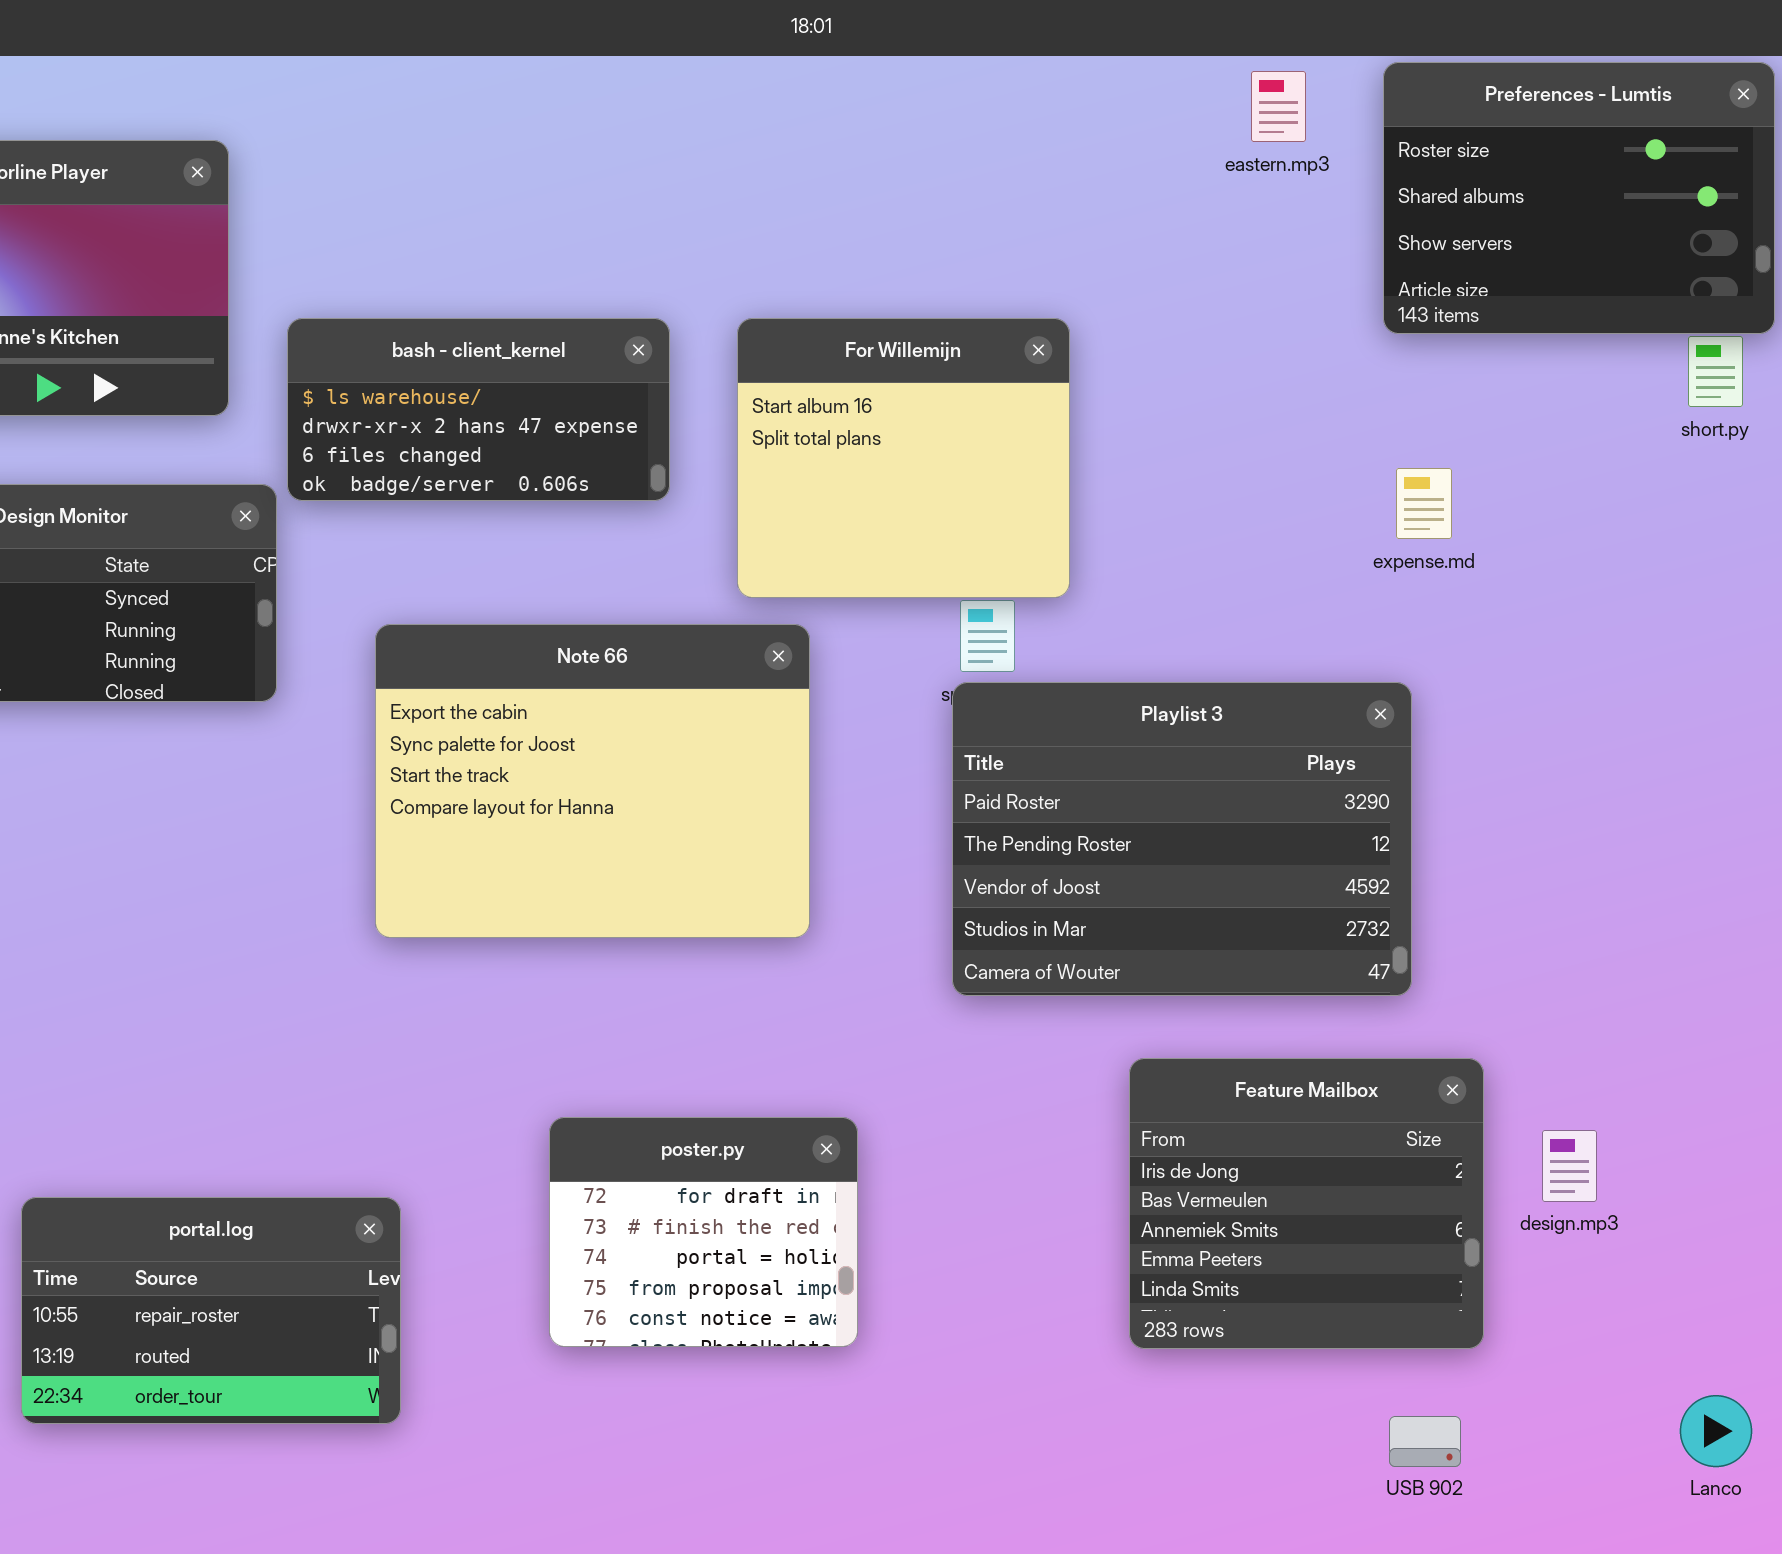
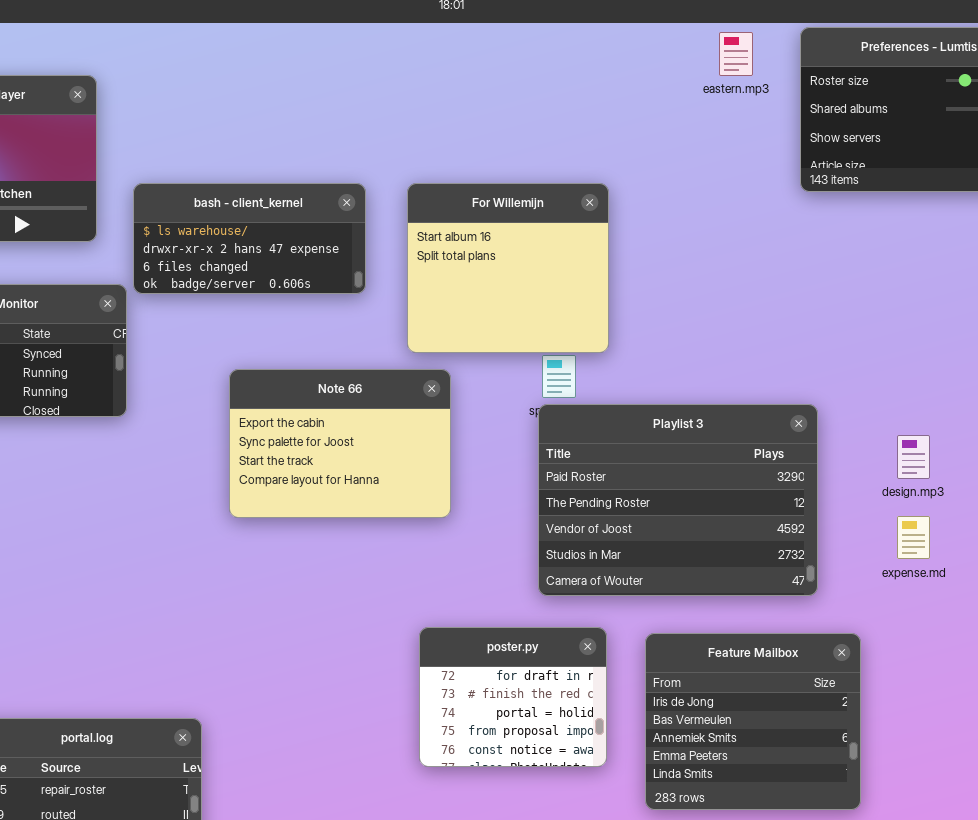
expense.md: [1396,468,1452,539] -> [897,516,930,559], moved
Note 66: [375,624,810,938] -> [229,369,451,518], resized
poster.py: [549,1117,858,1347] -> [419,627,607,767], moved
design.mp3: [1542,1130,1597,1202] -> [897,435,930,479], moved

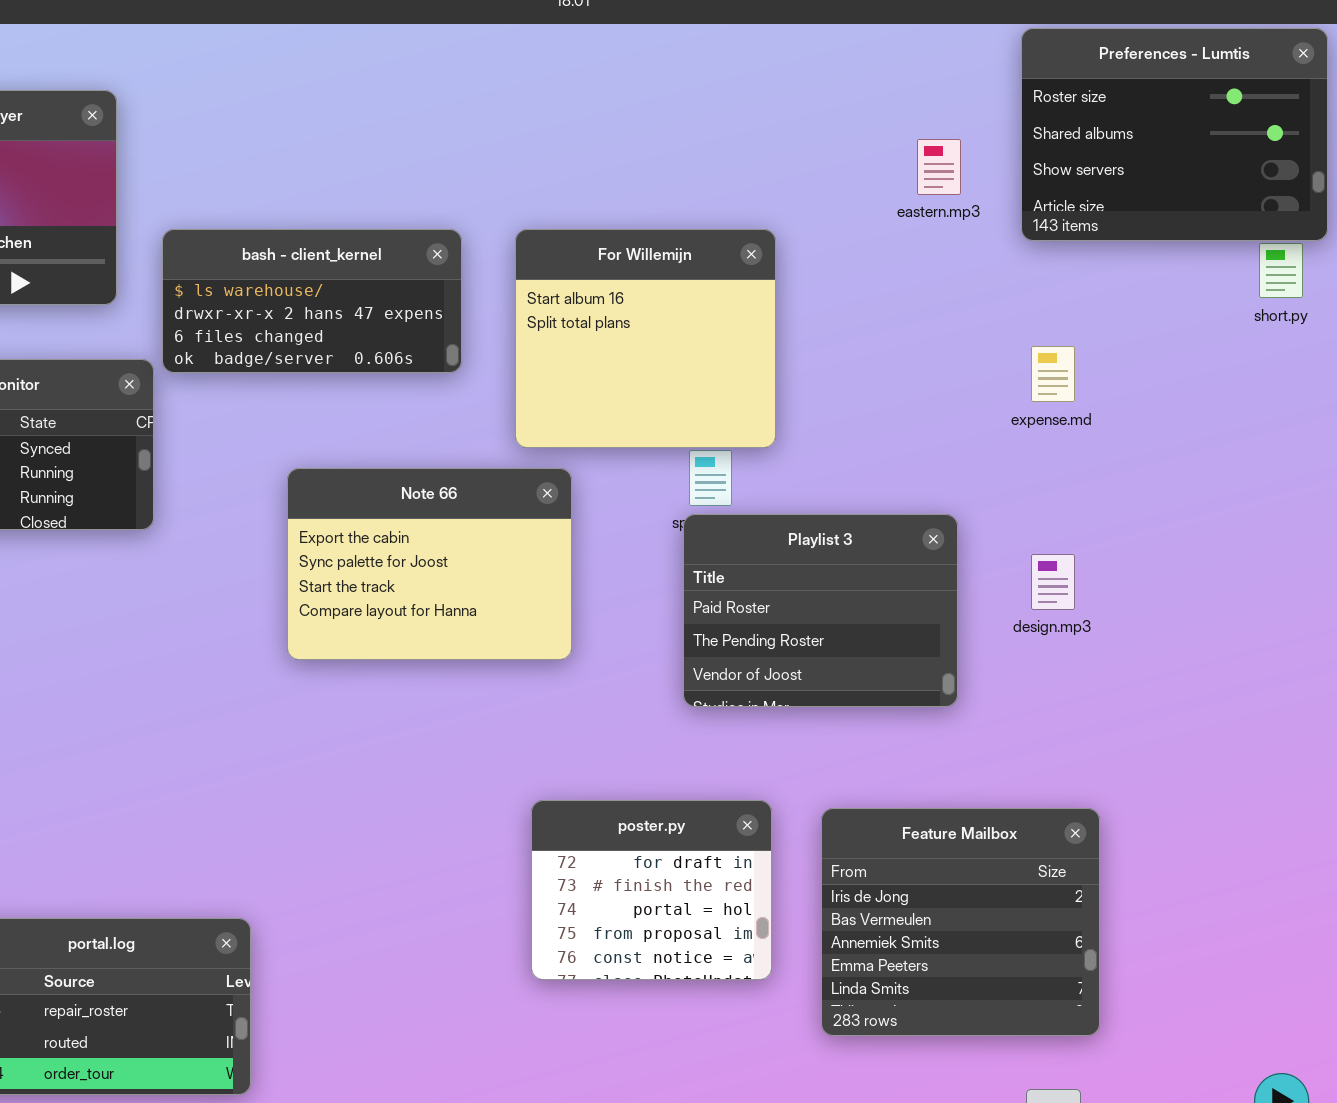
eastern.mp3: [719,32,753,76] -> [917,139,961,195], moved
Playlist 3: [538,404,818,596] -> [683,514,958,707], resized
design.mp3: [897,435,930,479] -> [1031,554,1075,610], moved
expense.md: [897,516,930,559] -> [1031,346,1075,402], moved

